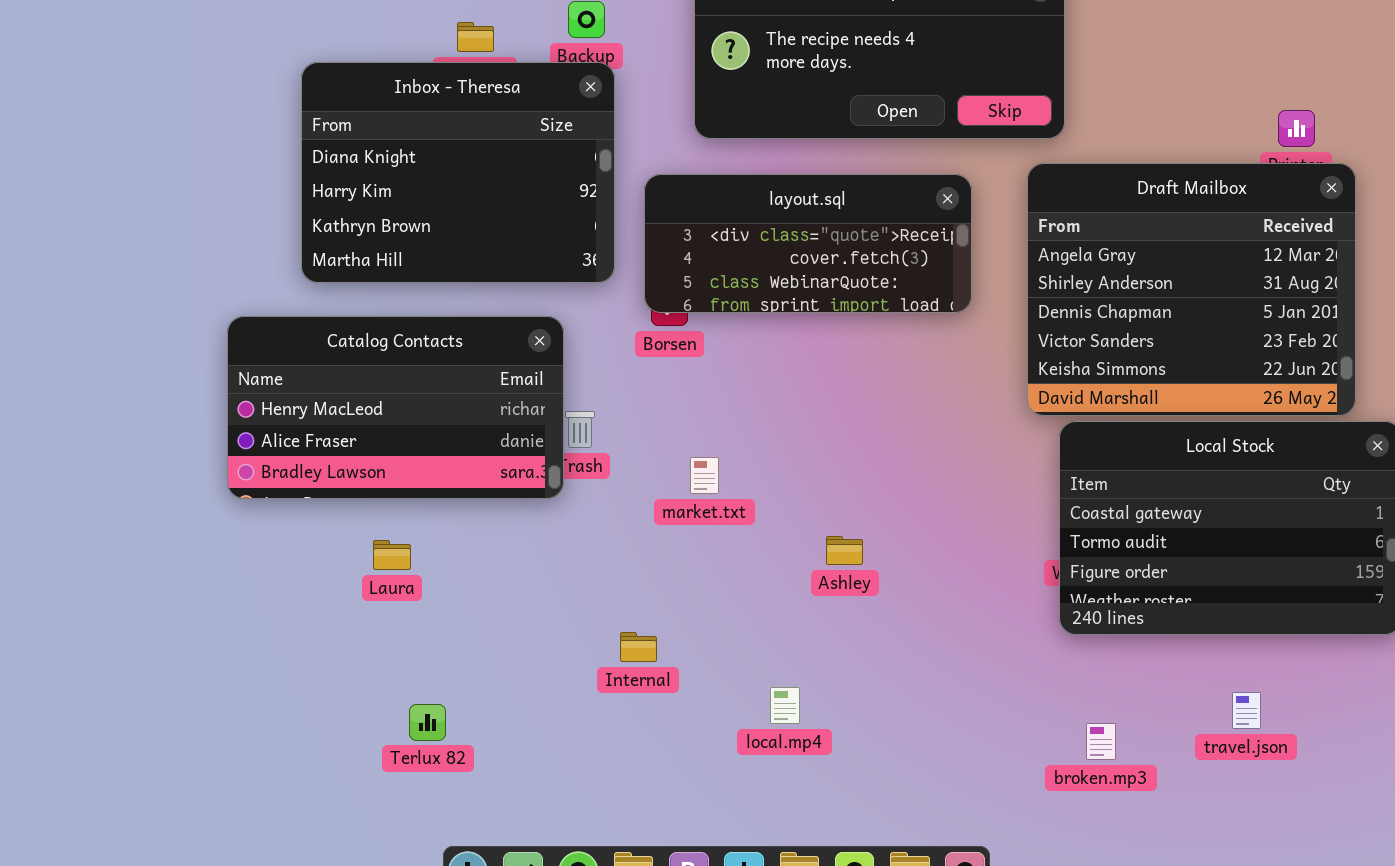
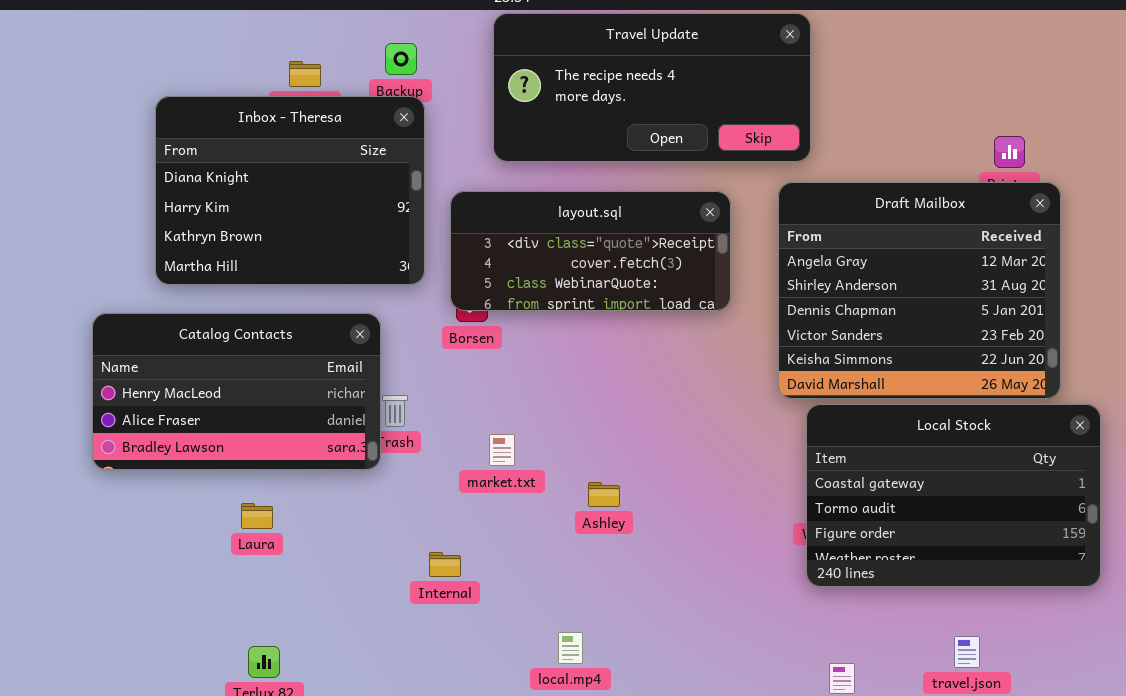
Ashley: [826,536,863,565] -> [588,482,620,507], moved
Laura: [373,540,411,570] -> [241,503,273,529], moved
Internal: [620,632,657,662] -> [429,552,461,577], moved

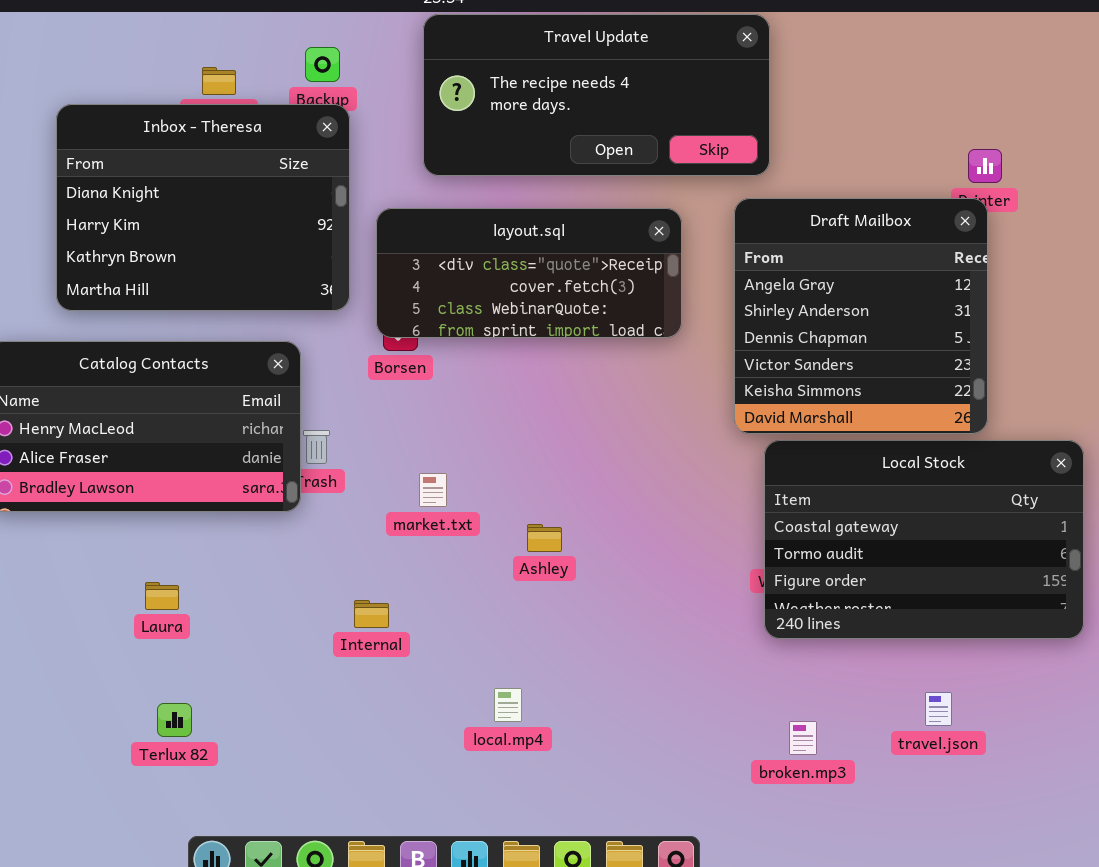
Draft Mailbox: [778,182,1061,399] -> [734,198,988,434], resized
Laura: [241,503,273,529] -> [145,582,179,610], moved

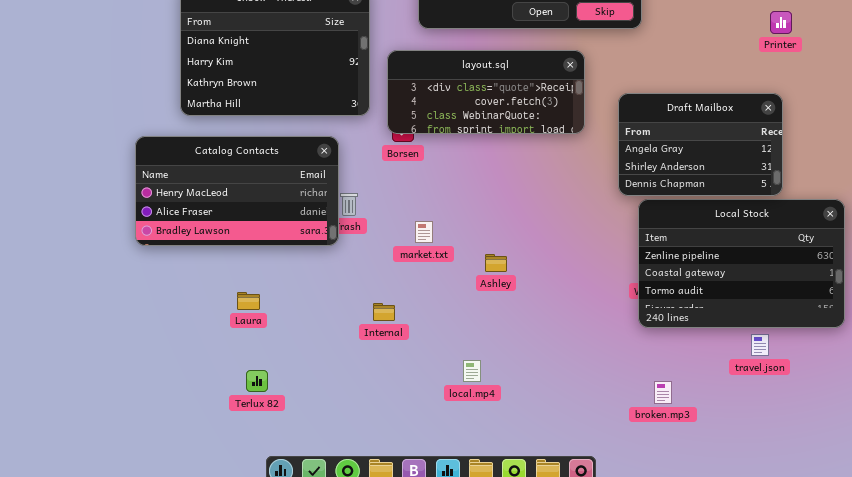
Draft Mailbox: [734,198,988,434] -> [618,93,783,196], resized
Local Stock: [764,440,1084,639] -> [638,199,845,328], scrolled up 1 row
travel.json: [925,692,952,726] -> [751,334,769,356], moved

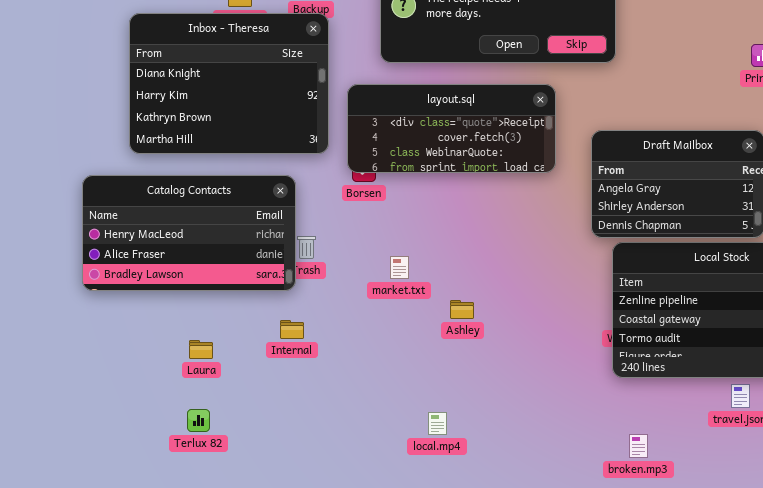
market.txt: [415,221,433,243] -> [390,256,409,279], moved
Internal: [373,303,395,321] -> [280,320,304,339], moved
Terlux 82: [246,370,268,392] -> [187,409,210,432], moved

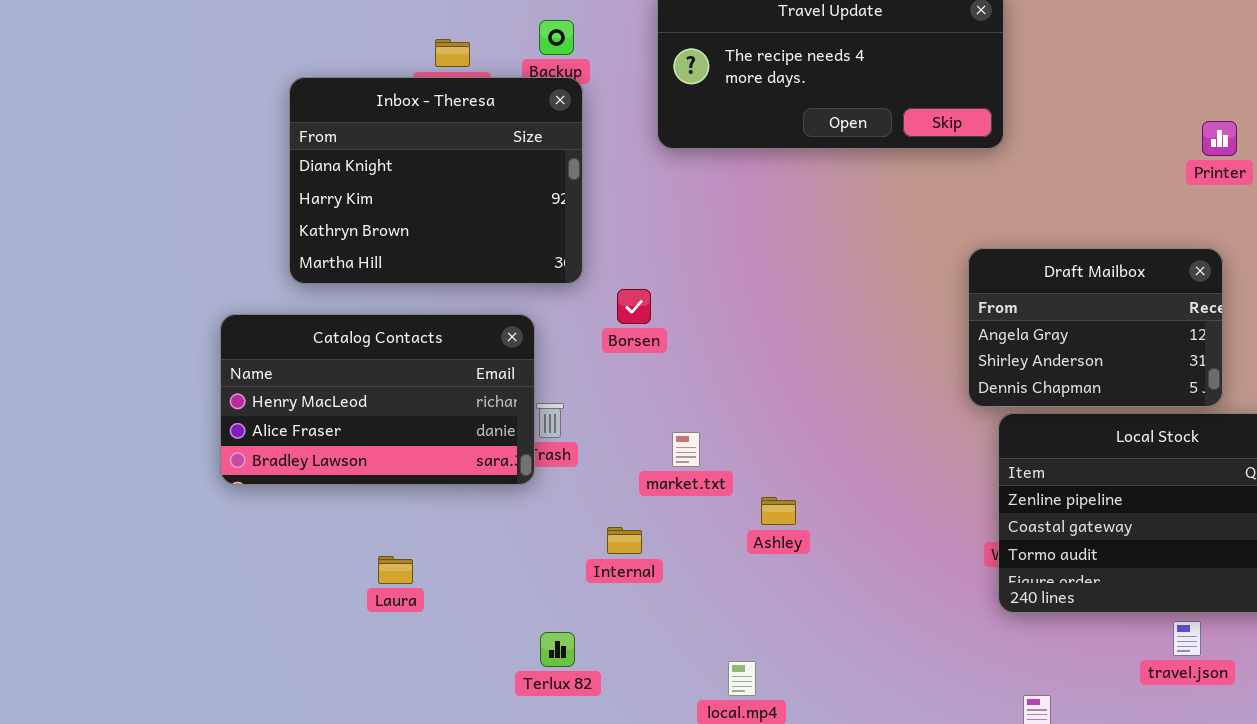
layout.sql: [347,84,556,173] -> none, closed
Internal: [280,320,304,339] -> [607,527,642,554], moved
Terlux 82: [187,409,210,432] -> [540,632,575,667], moved

